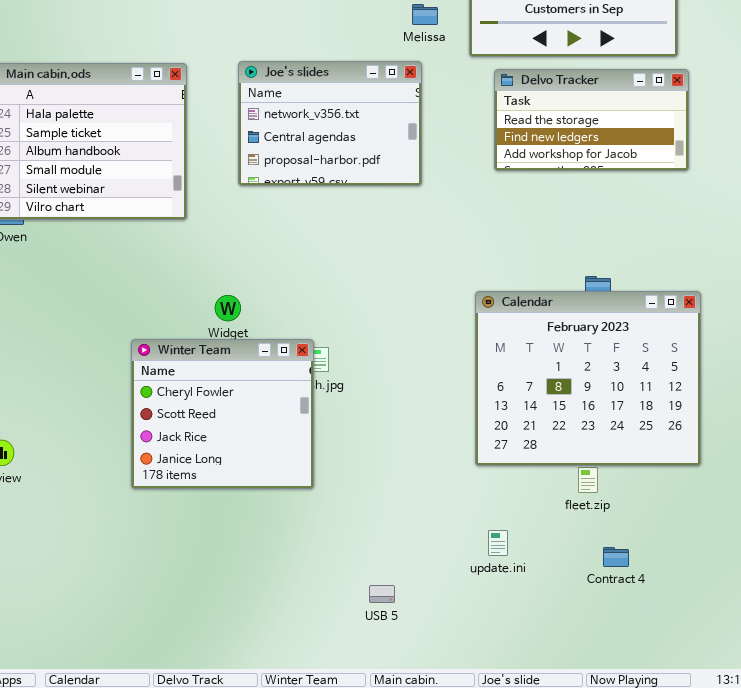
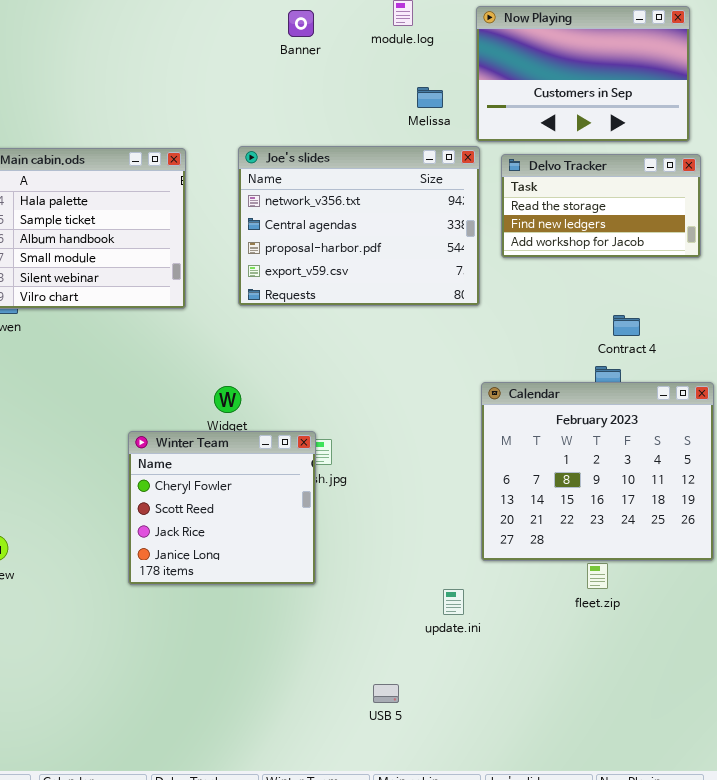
Joe's slides: [238,61,422,186] -> [238,146,480,306], resized
update.ini: [488,530,508,556] -> [443,589,464,615], moved
Contract 4: [603,547,629,567] -> [613,315,640,336], moved

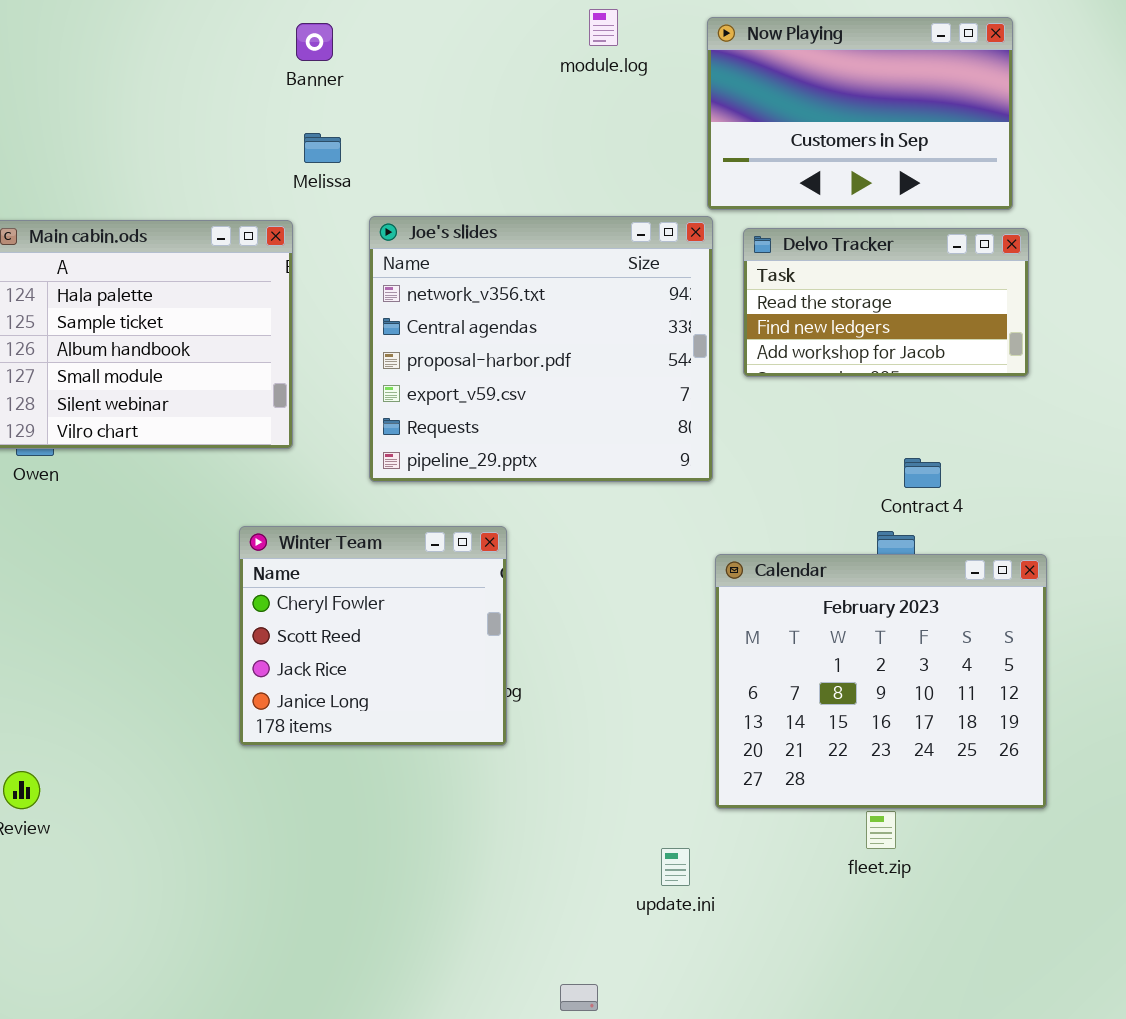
Banner: [288,10,314,37] -> [296,23,333,61], moved
Melissa: [417,87,443,108] -> [304,133,341,163], moved
Joe's slides: [238,146,480,306] -> [369,216,713,482], resized
Winter Team: [128,431,316,585] -> [239,526,507,746], moved

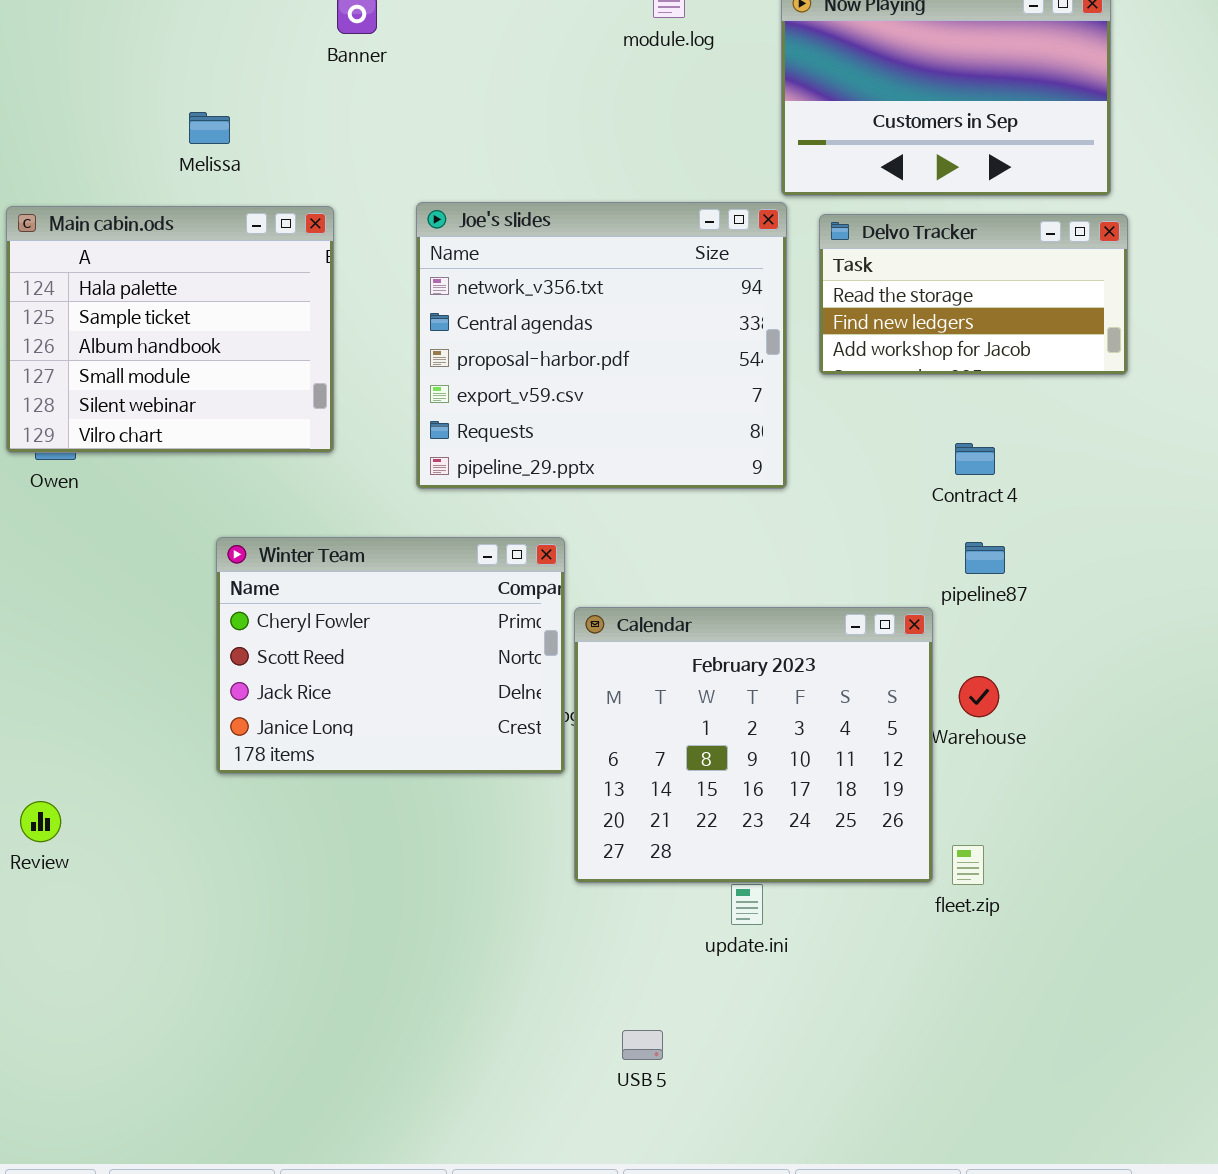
Melissa: [304,133,341,163] -> [189,112,230,144], moved
Contract 4: [904,458,941,488] -> [955,443,995,475], moved
Winter Team: [239,526,507,746] -> [216,537,565,774], resized
Calendar: [715,554,1047,809] -> [574,607,933,883], moved

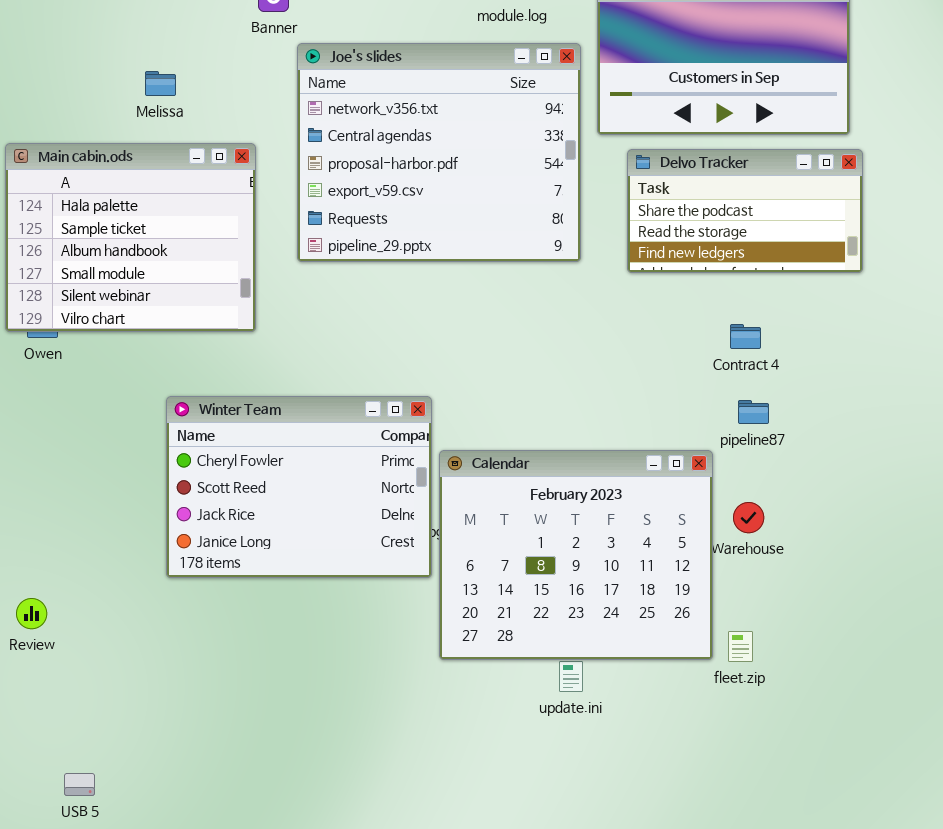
Joe's slides: [416,202,787,489] -> [297,43,581,262], moved
Delvo Tracker: [819,214,1128,375] -> [627,149,863,273], scrolled up 1 row
USB 5: [622,1030,663,1060] -> [64,773,95,796], moved

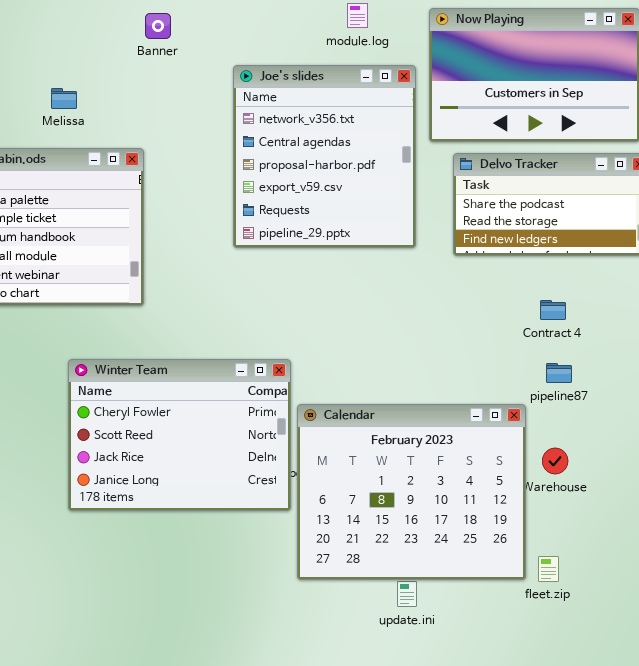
Joe's slides: [297,43,581,262] -> [233,65,416,248], resized

